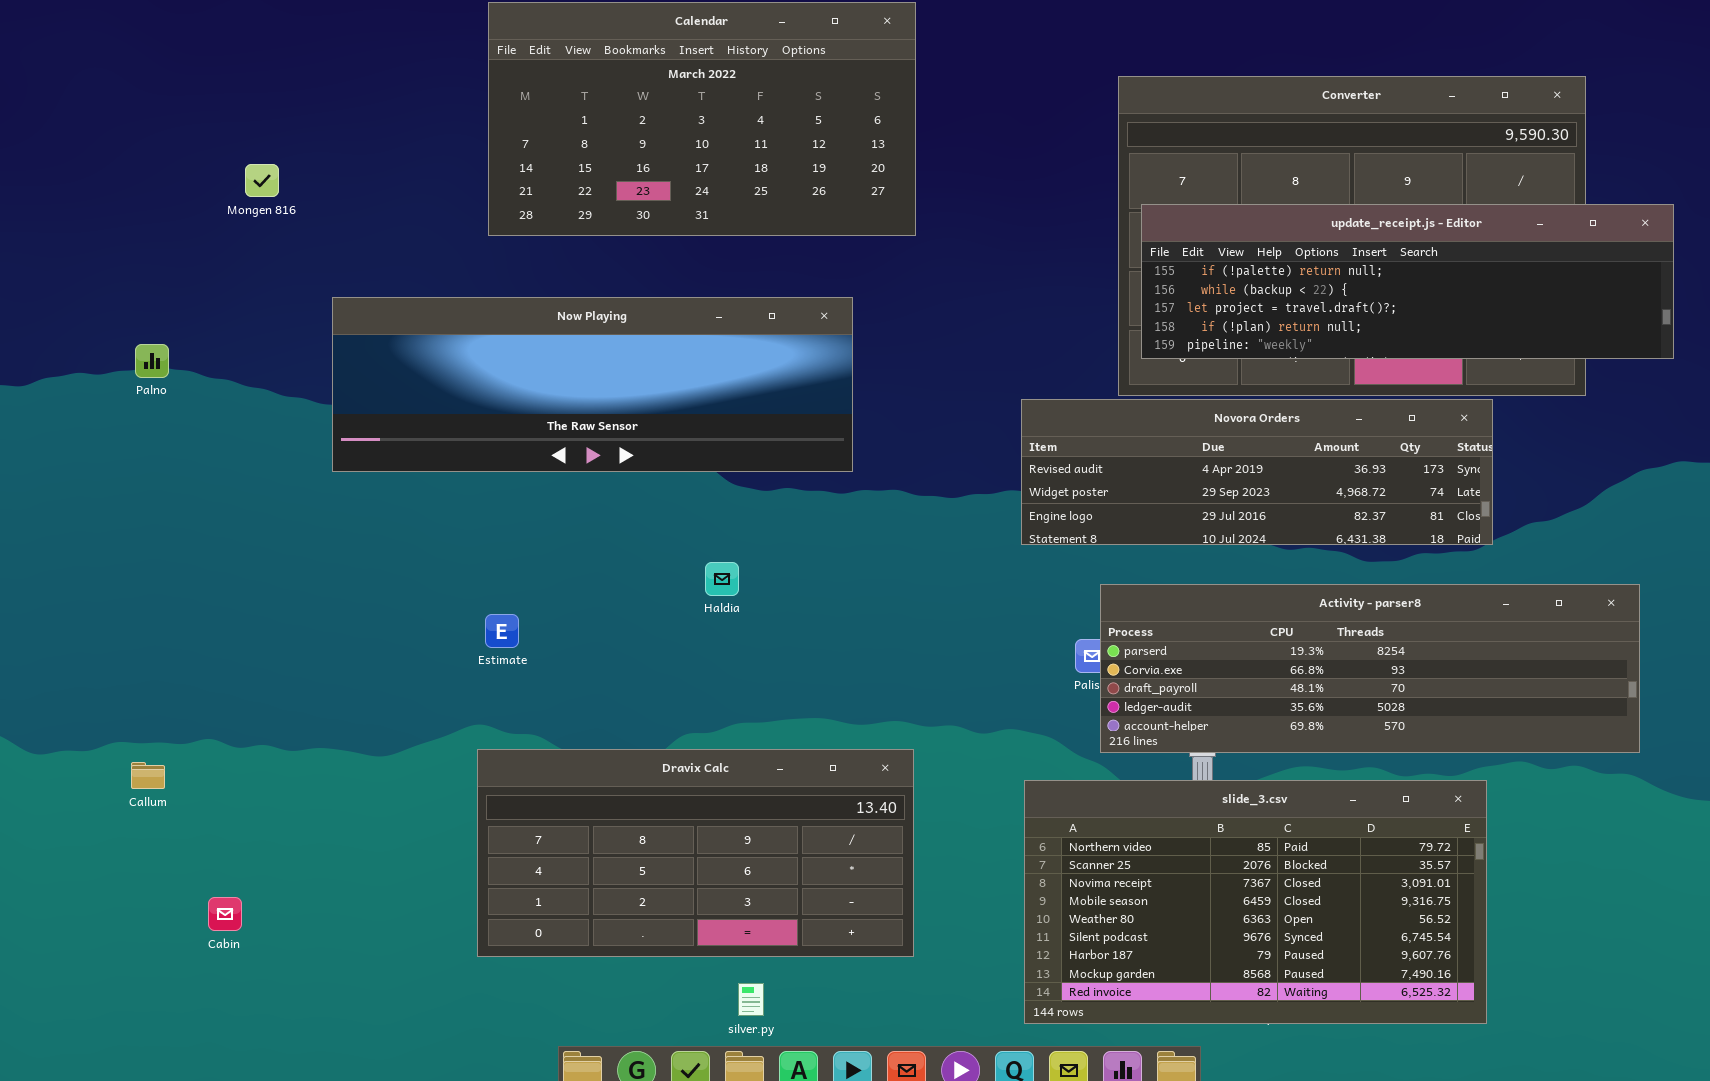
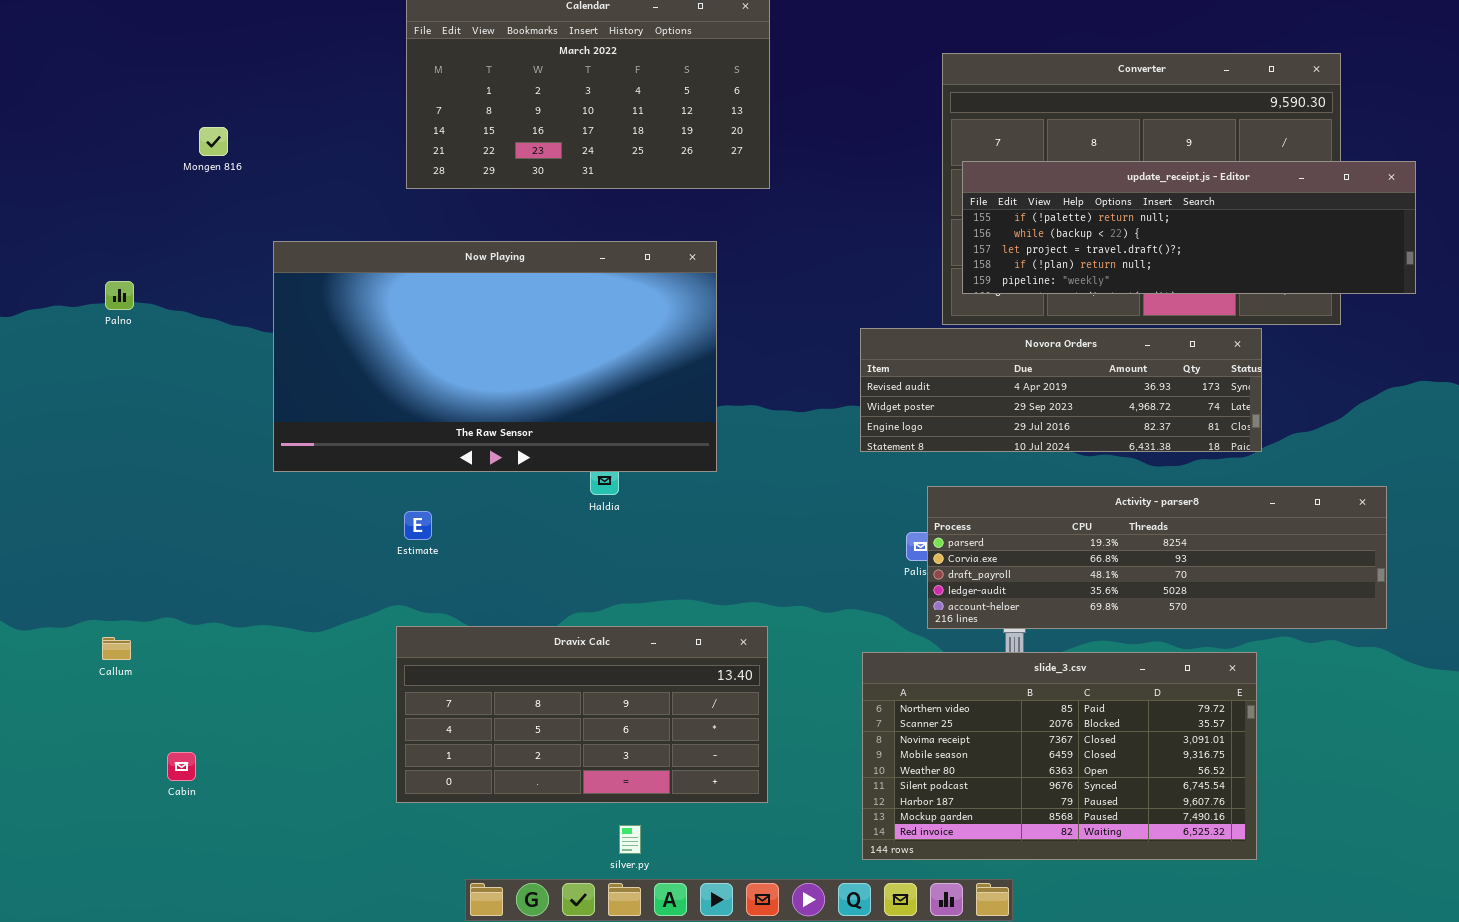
Now Playing: [332,297,853,472] -> [273,241,717,472], resized

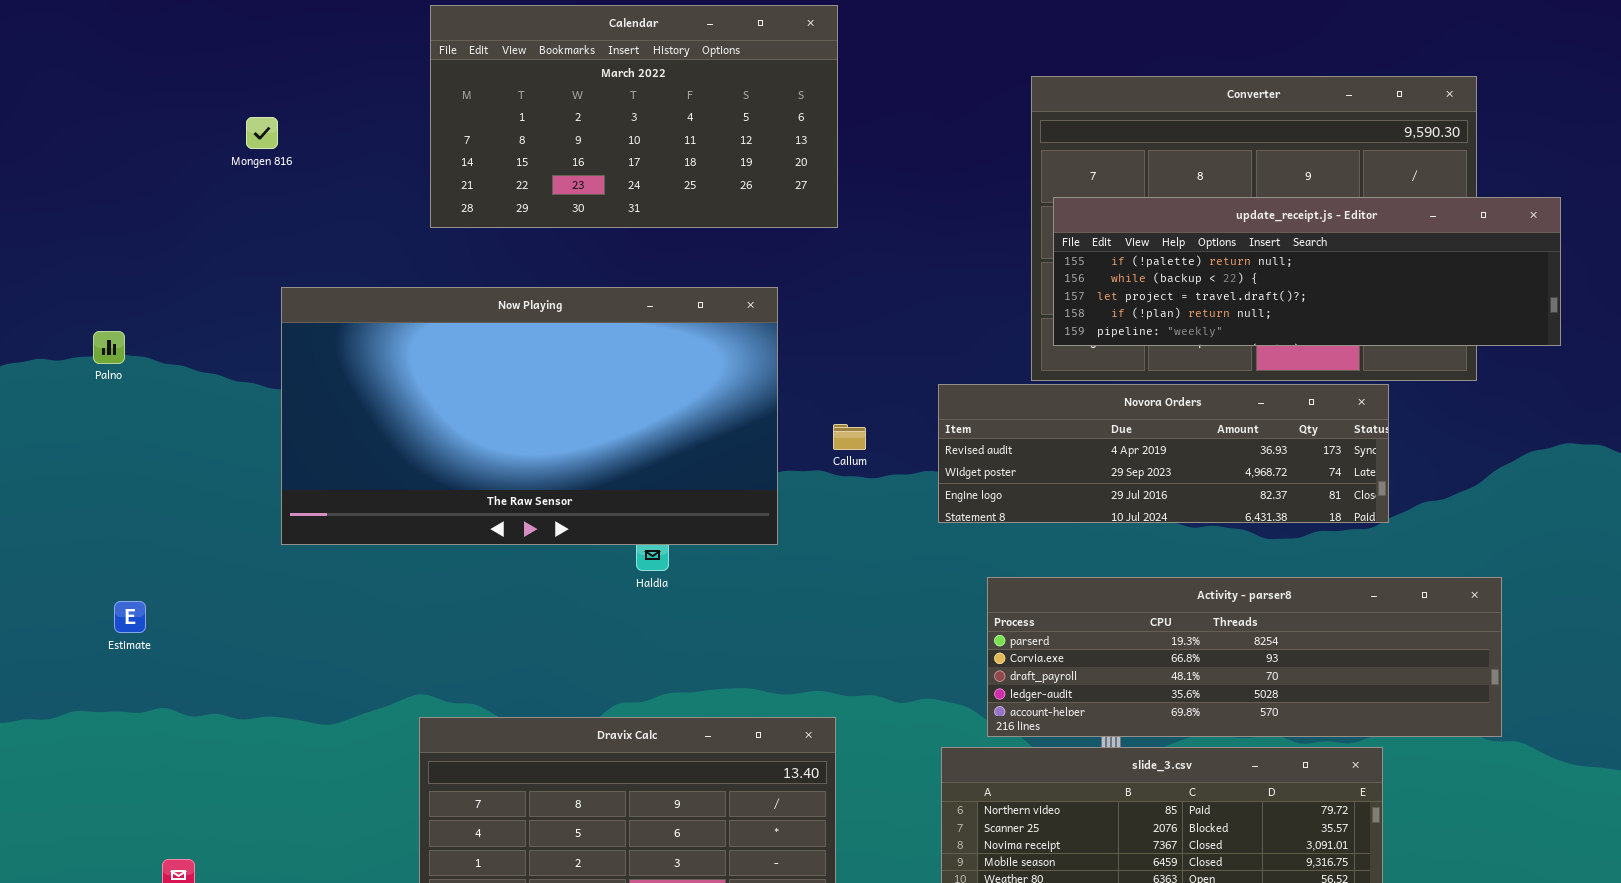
Mongen 816: [199,127,228,156] -> [246,117,278,149], moved
Activity - parser8: [927,486,1387,629] -> [987,577,1502,737], moved
Estimate: [404,511,432,540] -> [114,601,146,633], moved
Callum: [102,637,131,660] -> [833,424,866,450], moved

